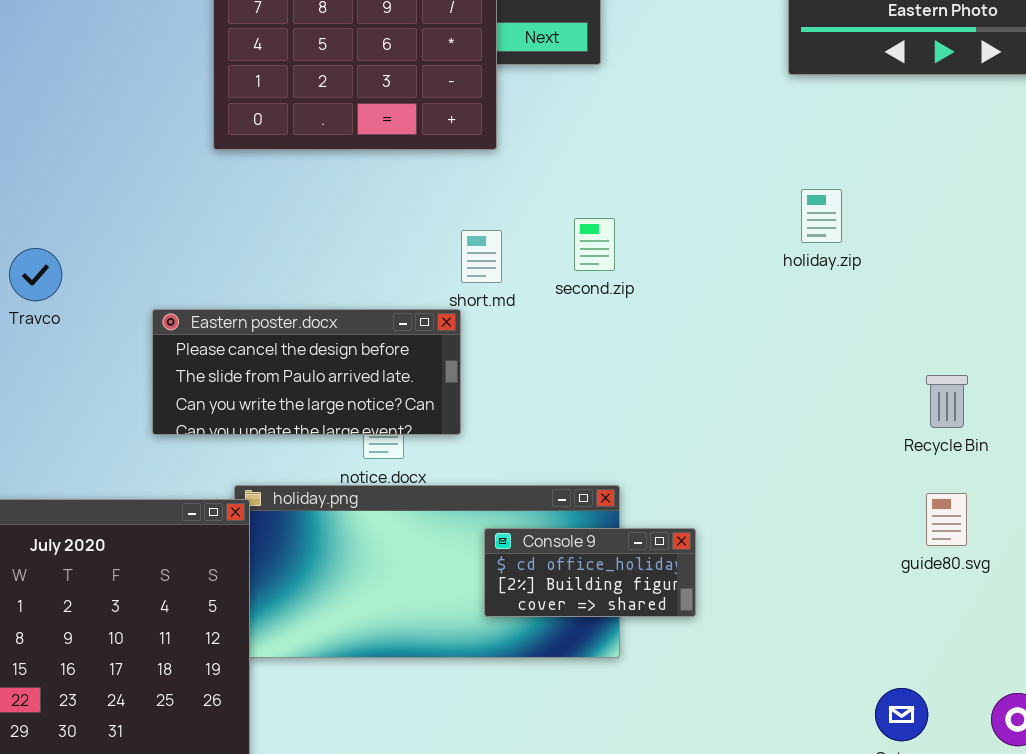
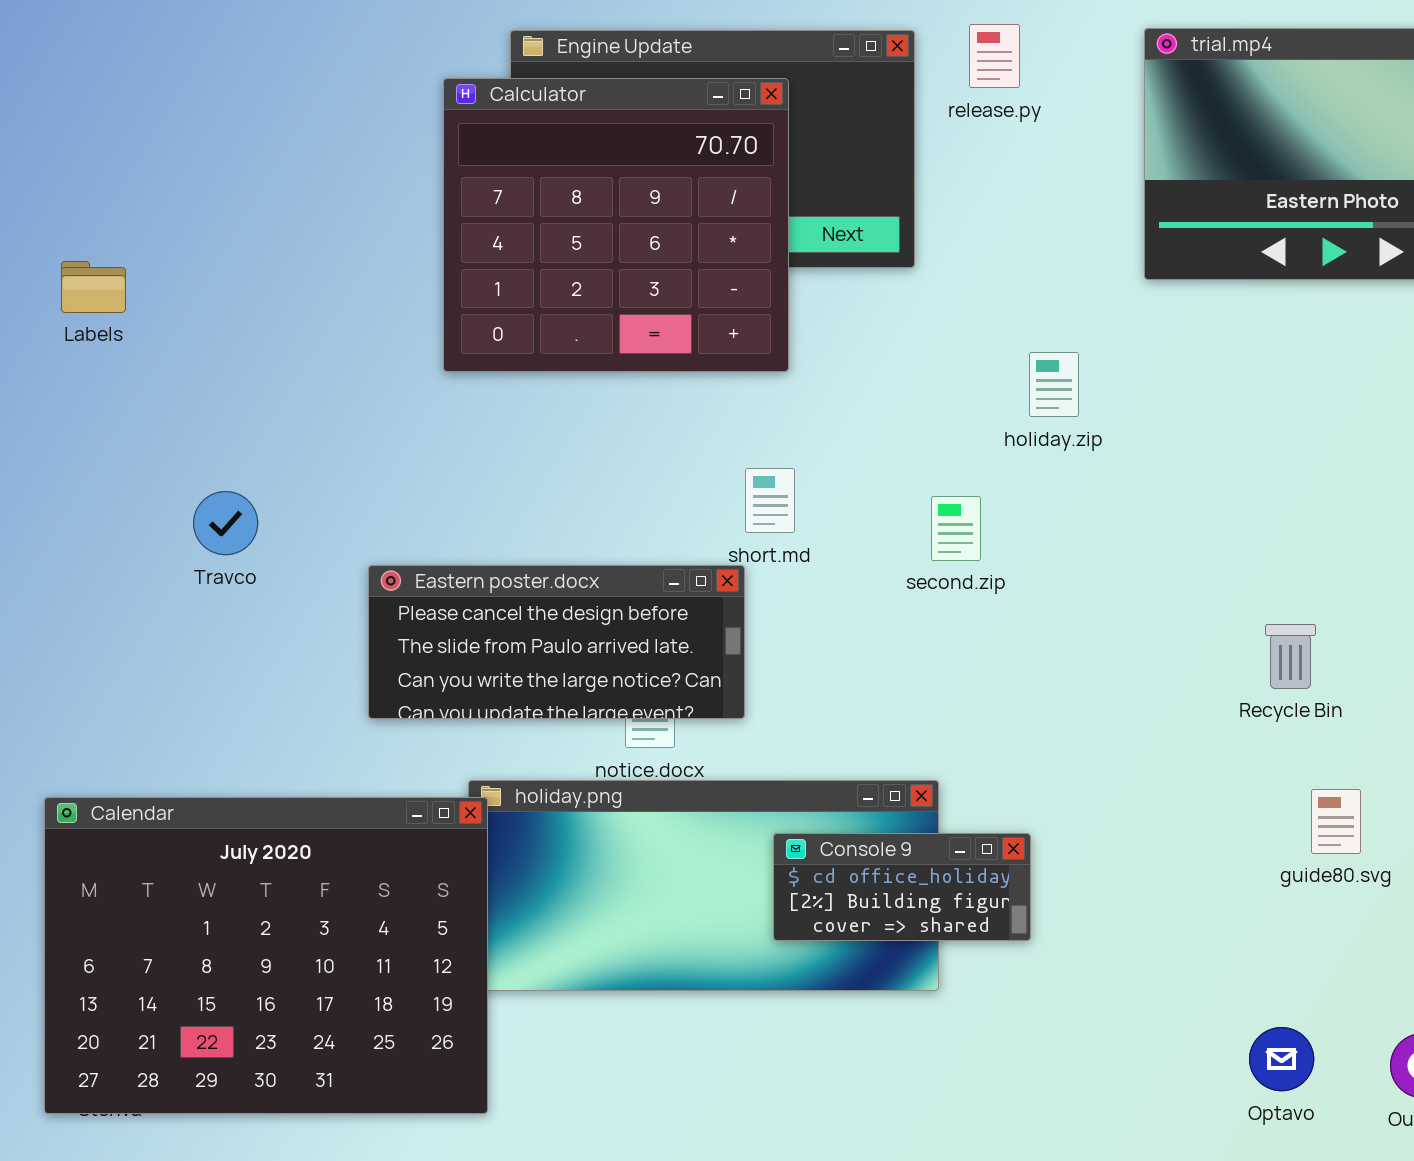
holiday.zip: [801,189,842,243] -> [1029,352,1079,417], moved
second.zip: [574,218,615,271] -> [931,496,981,561], moved
Recycle Bin: [926,375,968,428] -> [1265,624,1316,689], moved

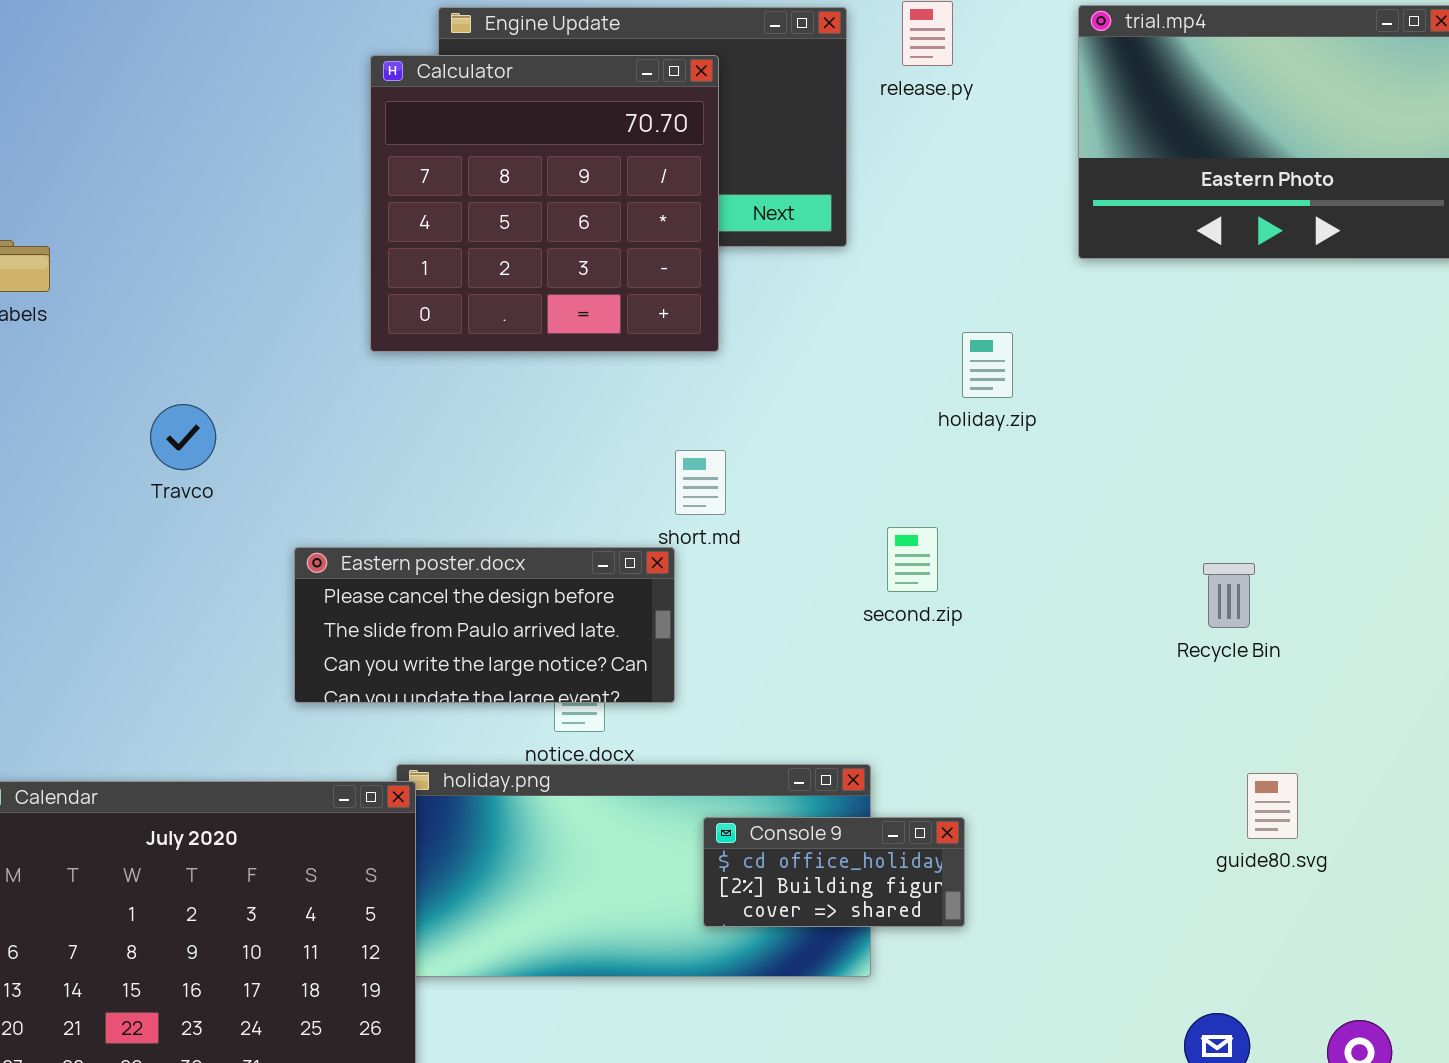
Travco: [193,491,258,555] -> [150,404,216,470], moved
second.zip: [931,496,981,561] -> [887,527,938,592], moved
Recycle Bin: [1265,624,1316,689] -> [1203,563,1255,628], moved

